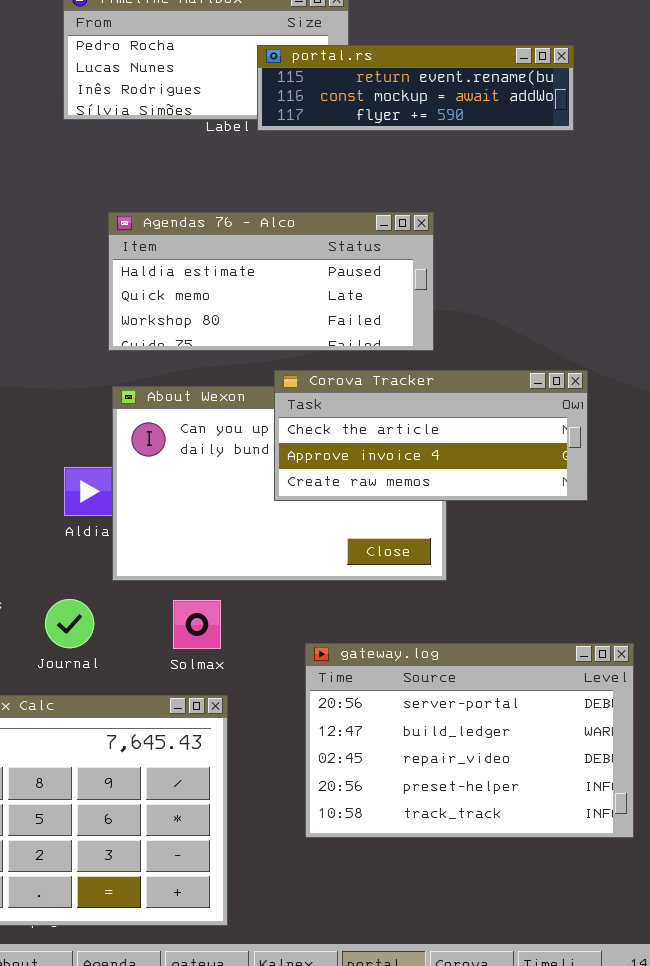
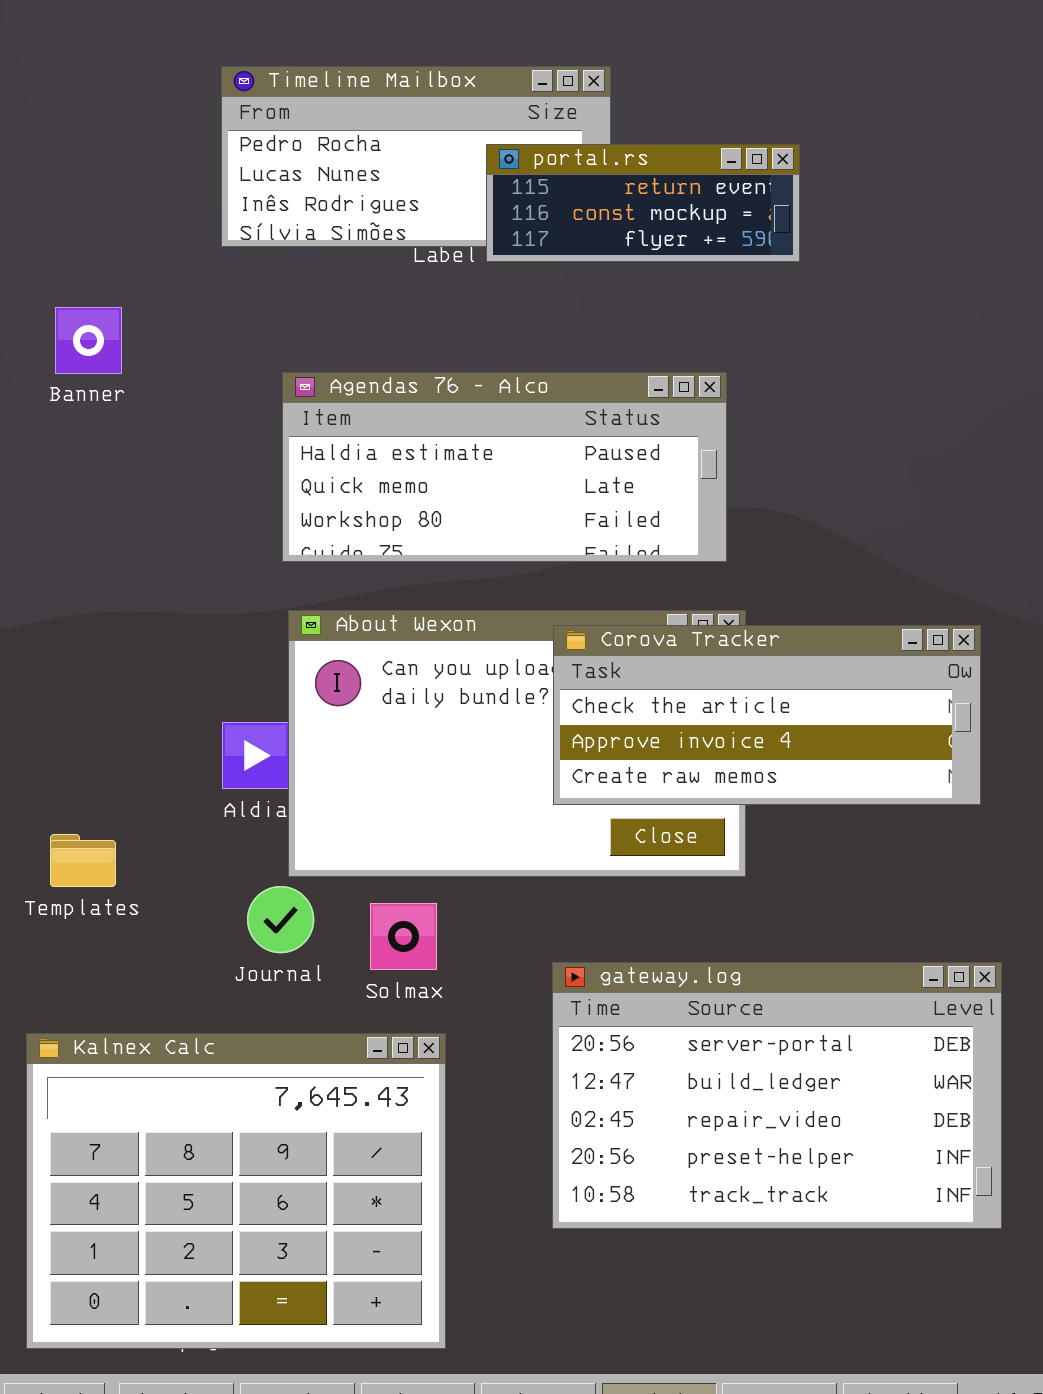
portal.rs: [257,45,574,131] -> [486,144,800,262], resized
Corova Tracker: [274,370,588,501] -> [553,625,981,805], moved
Journal: [45,599,94,648] -> [247,886,314,953], moved

